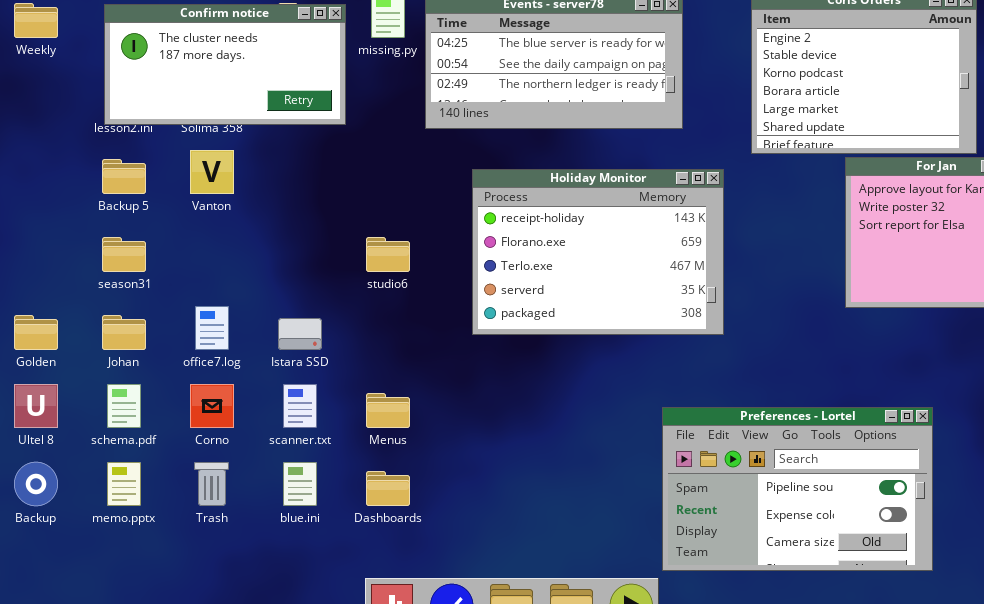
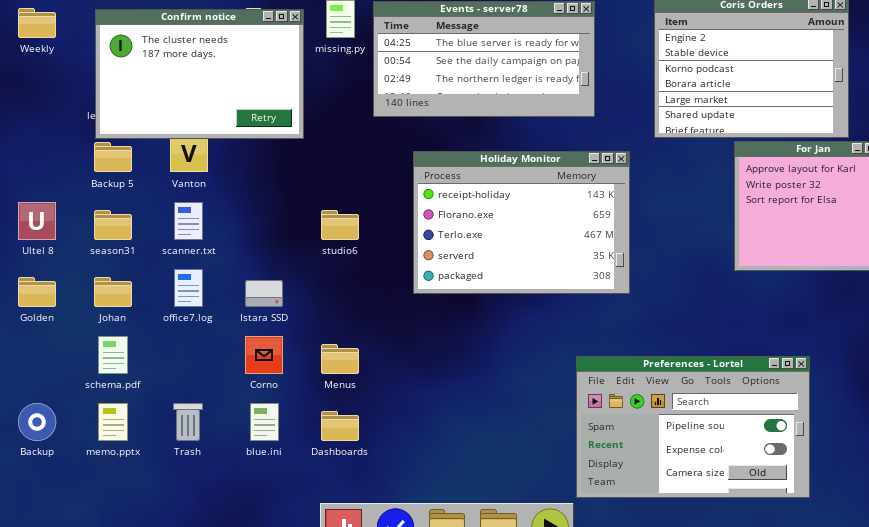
Confirm notice: [104,4,346,125] -> [95,9,304,139], resized
Ultel 8: [14,384,58,428] -> [18,202,56,240], moved
Corno: [190,384,234,428] -> [245,336,283,374], moved
scanner.txt: [283,384,317,428] -> [174,202,203,240], moved

